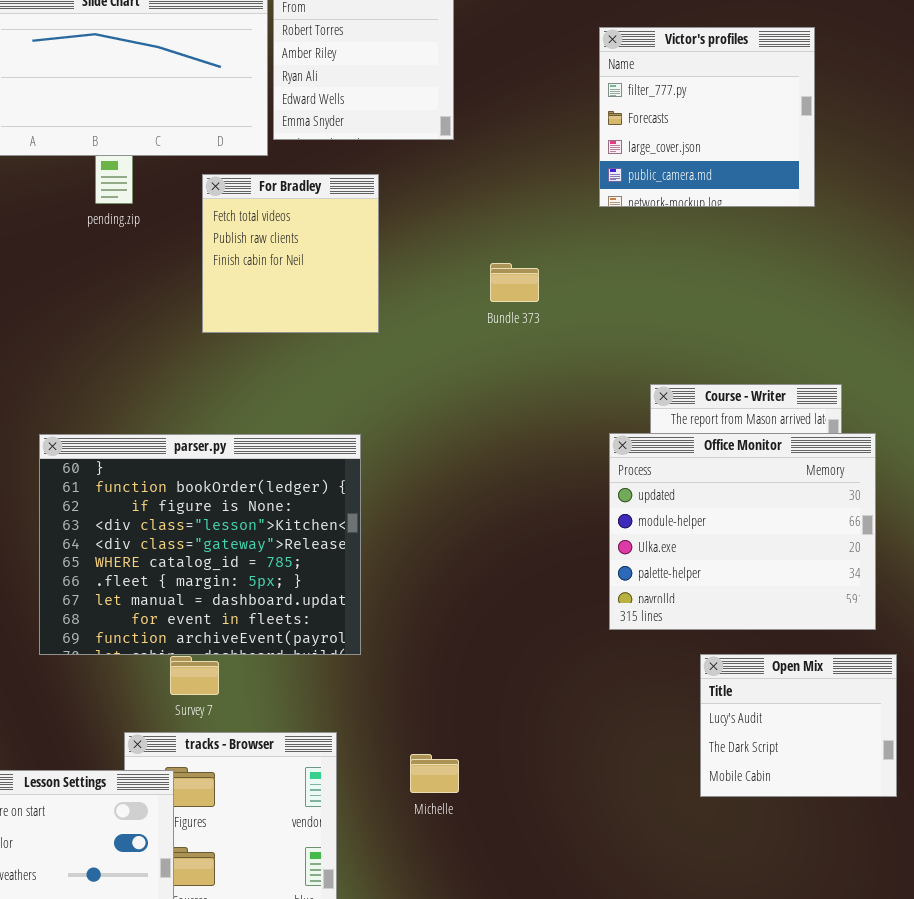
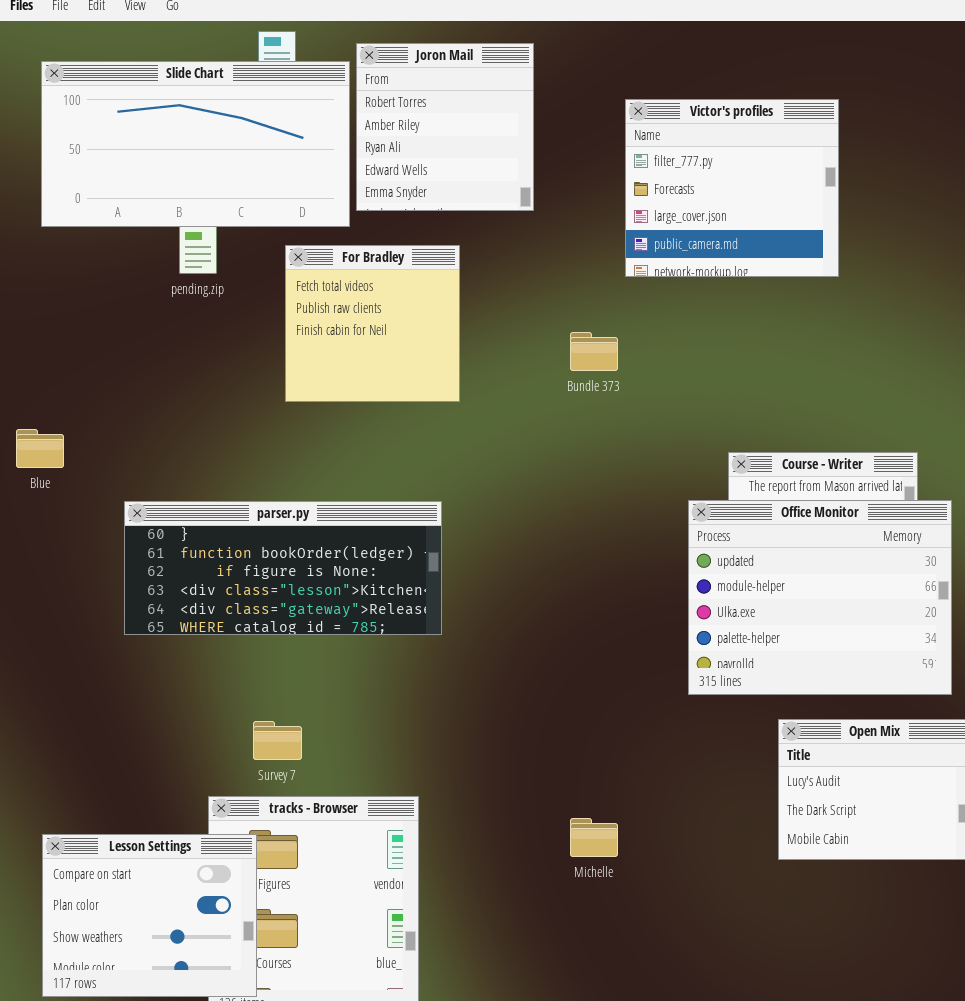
Victor's profiles: [599,27,815,207] -> [625,99,839,277], moved
parser.py: [39,434,361,655] -> [124,501,442,635], resized
Michelle: [410,754,459,793] -> [570,818,618,857], moved

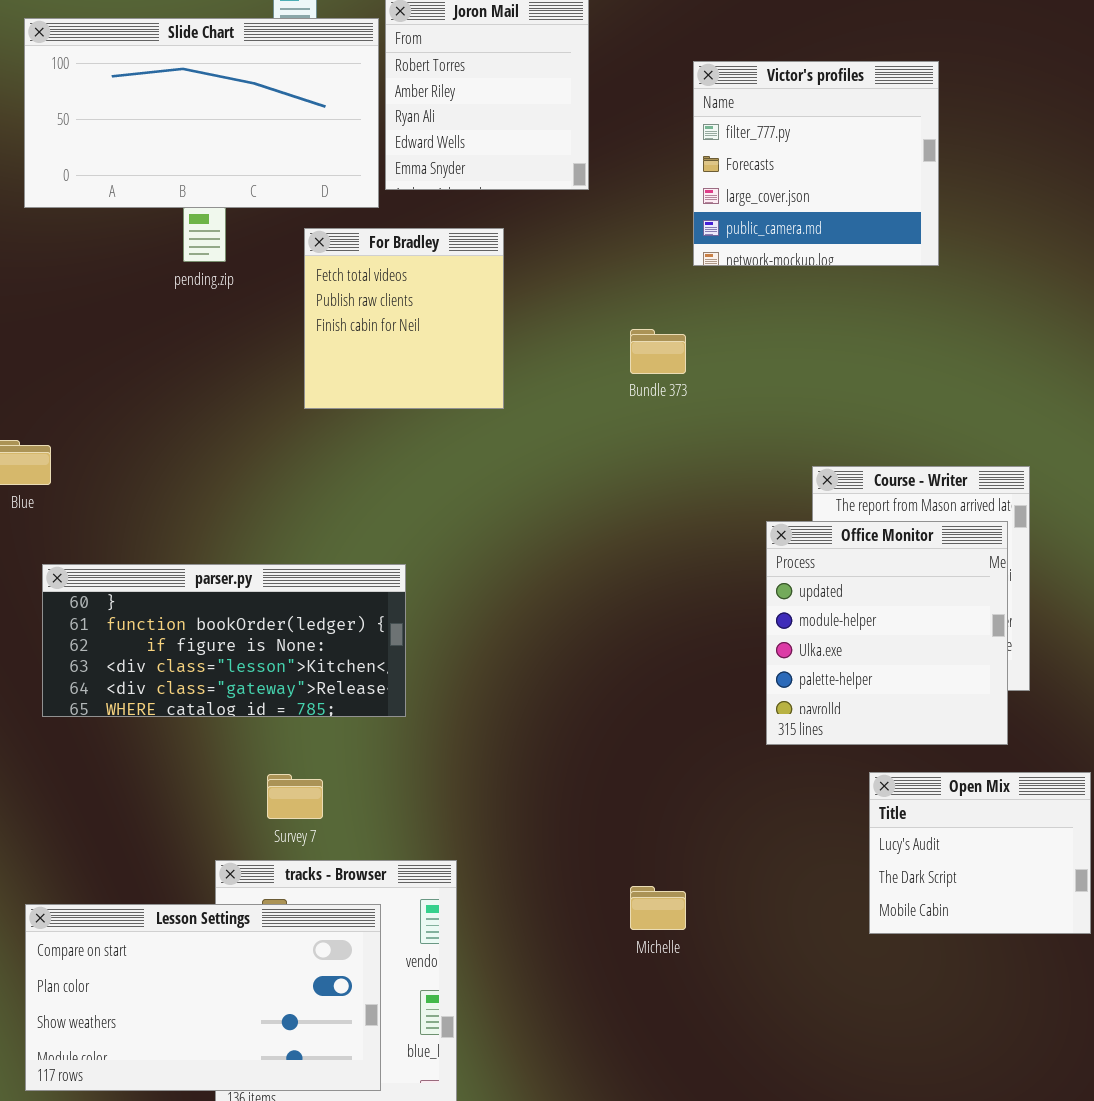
Office Monitor: [688,500,952,695] -> [766,521,1008,745], resized
parser.py: [124,501,442,635] -> [42,564,406,717], moved
Lesson Settings: [42,834,257,997] -> [25,904,381,1091], resized

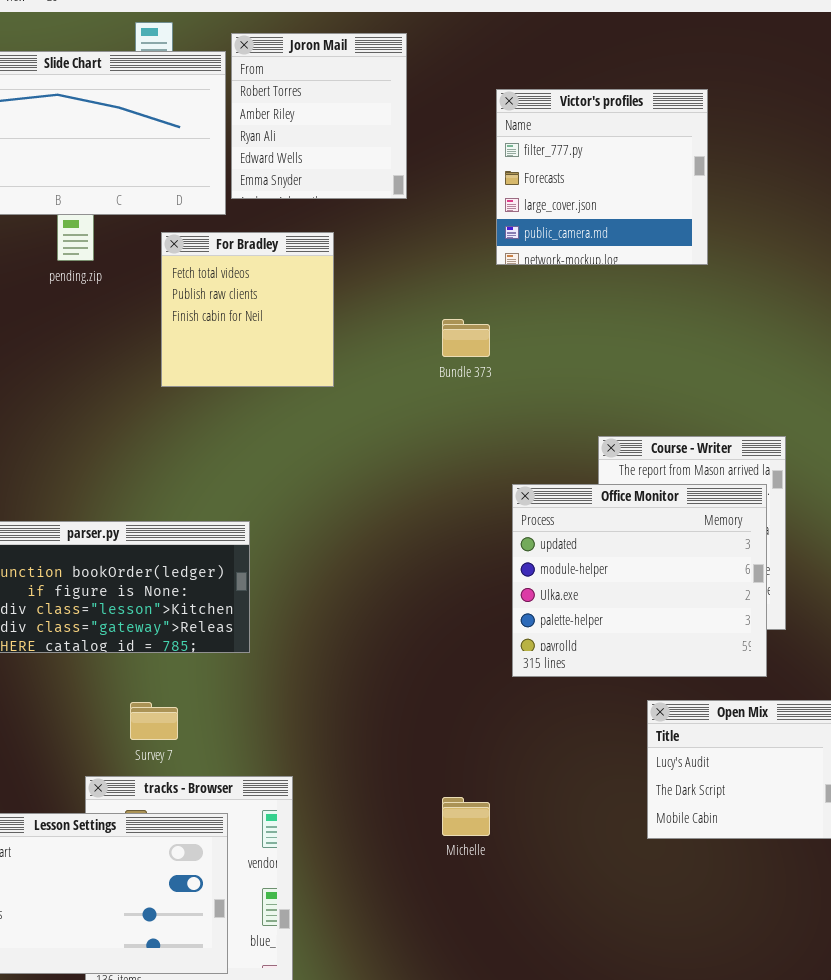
Office Monitor: [766,521,1008,745] -> [512,484,767,677], resized

